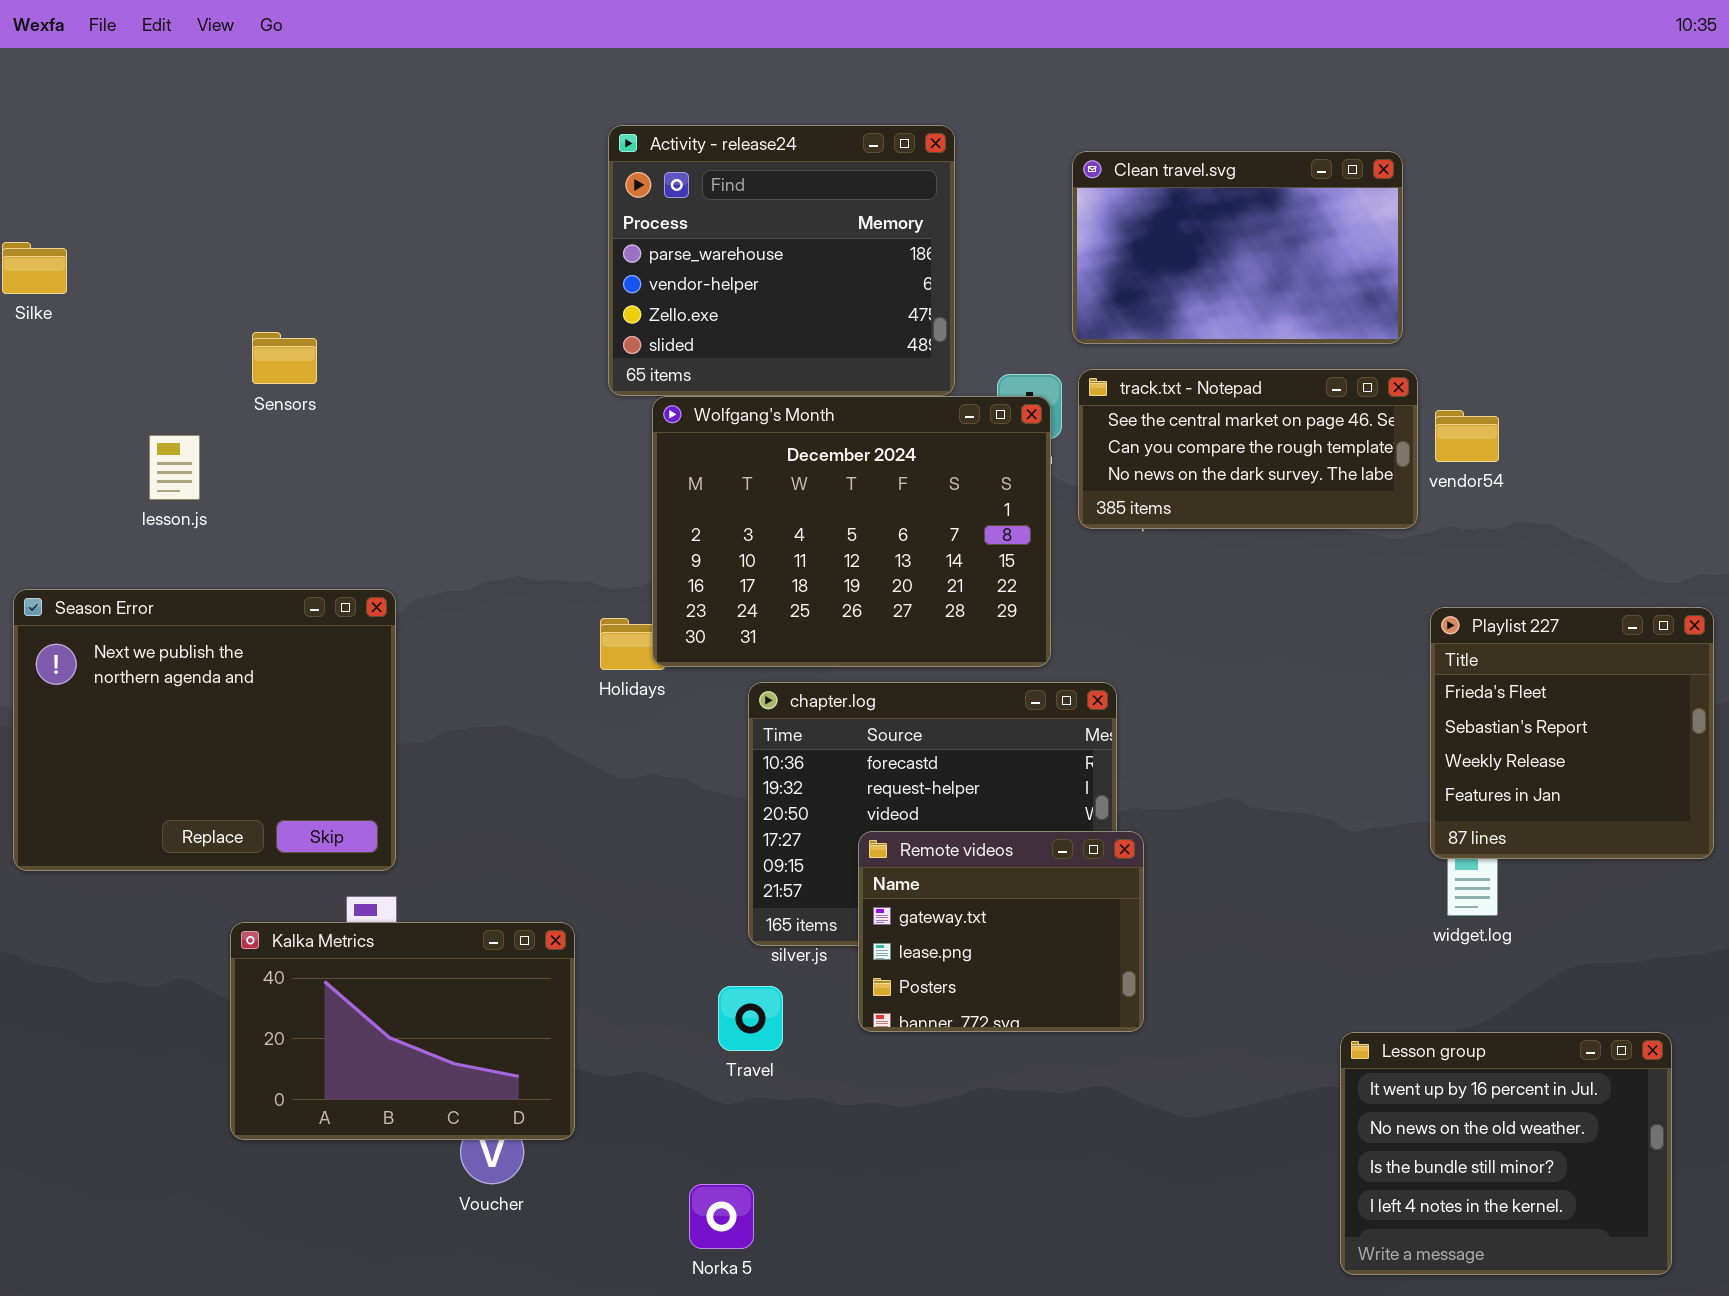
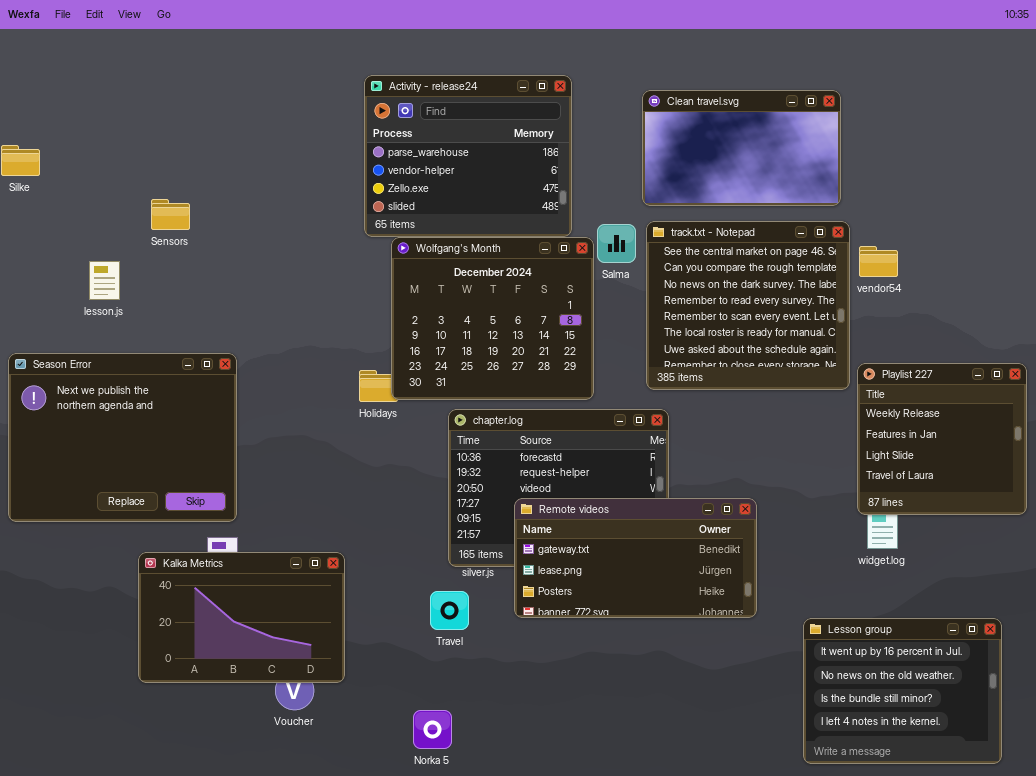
track.txt - Notepad: [1078,369,1418,529] -> [646,221,850,390], resized
Wolfgang's Month: [652,396,1051,667] -> [391,237,594,400], resized
Playlist 227: [1430,607,1714,859] -> [857,363,1027,515], scrolled down 2 rows
Remote videos: [858,831,1144,1032] -> [514,498,757,618], resized

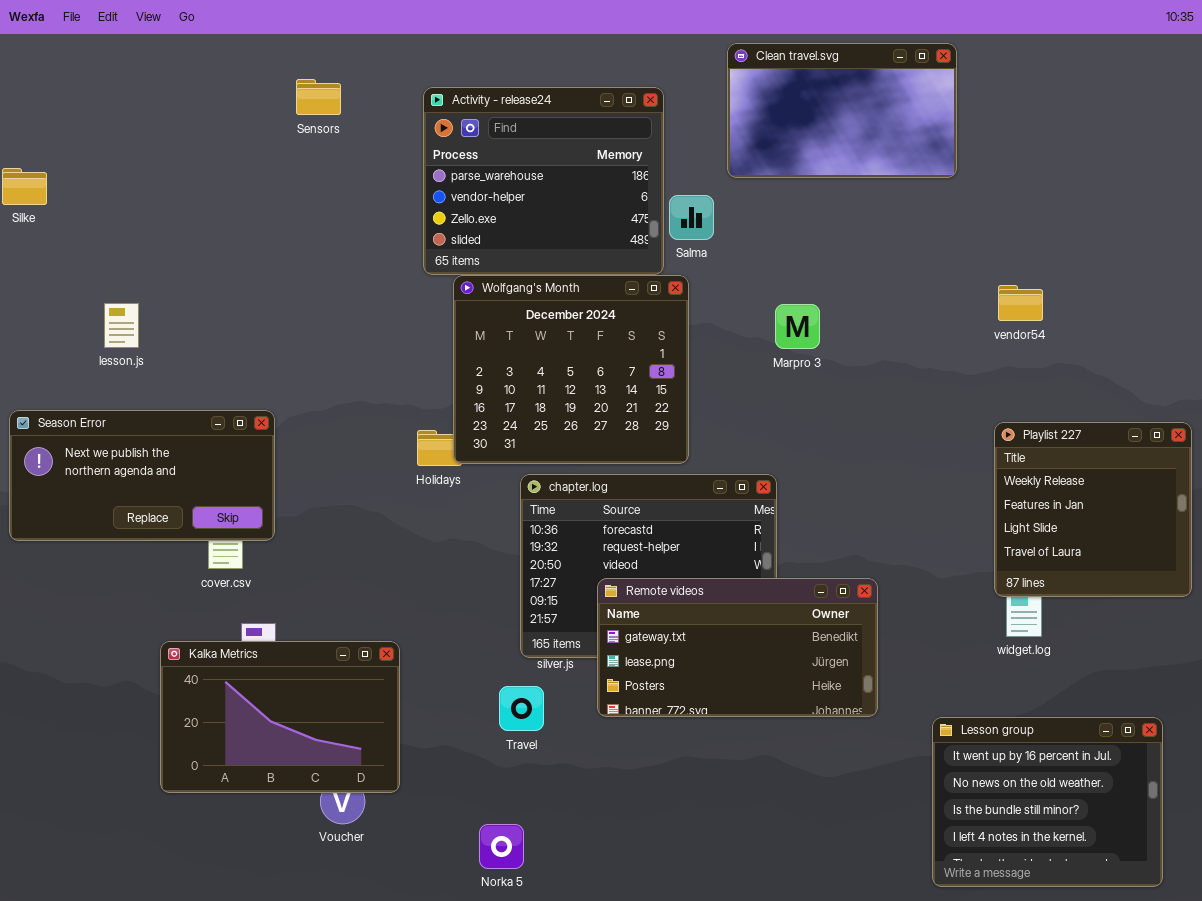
Clean travel.svg: [642,90,841,206] -> [727,43,957,178], moved
Sensors: [151,199,190,230] -> [296,79,341,115], moved
track.txt - Notepad: [646,221,850,390] -> none, closed
Salma: [597,224,636,263] -> [669,195,714,240], moved
Season Error: [8,353,237,522] -> [9,410,275,541], resized

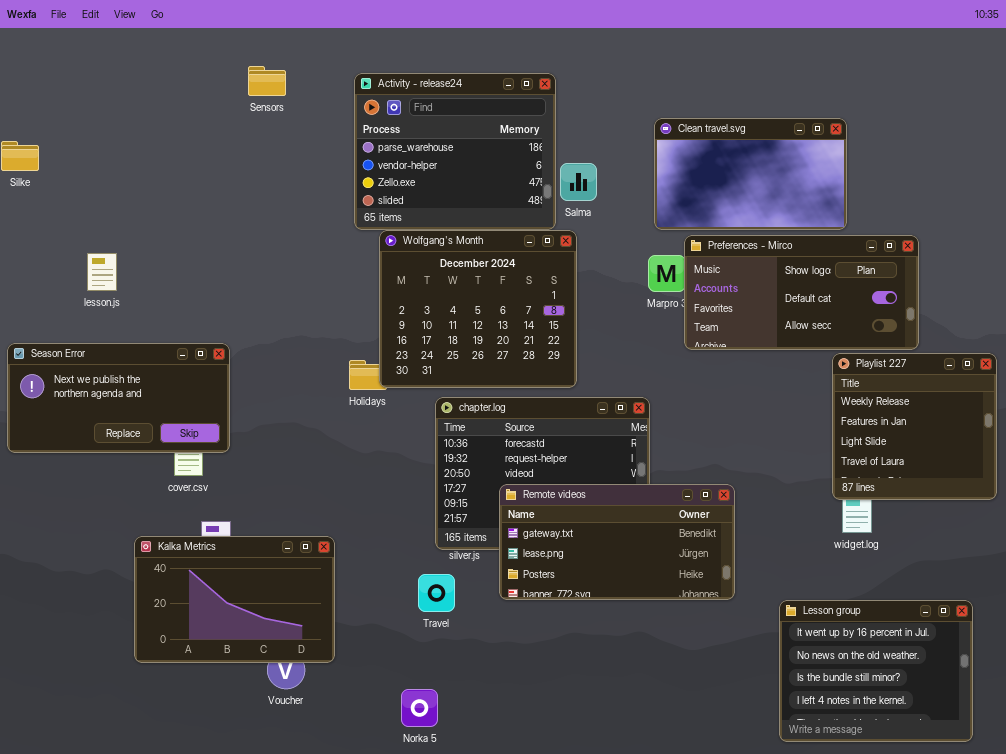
Clean travel.svg: [727,43,957,178] -> [654,118,847,230], moved
Preferences - Mirco: none -> [684,235,919,350], opened

